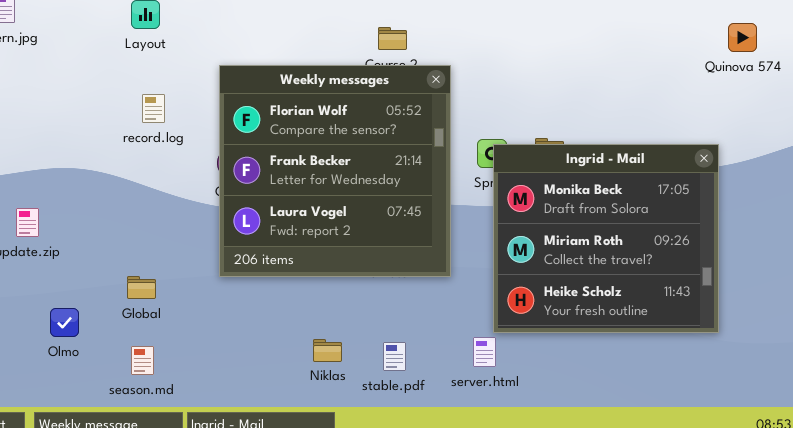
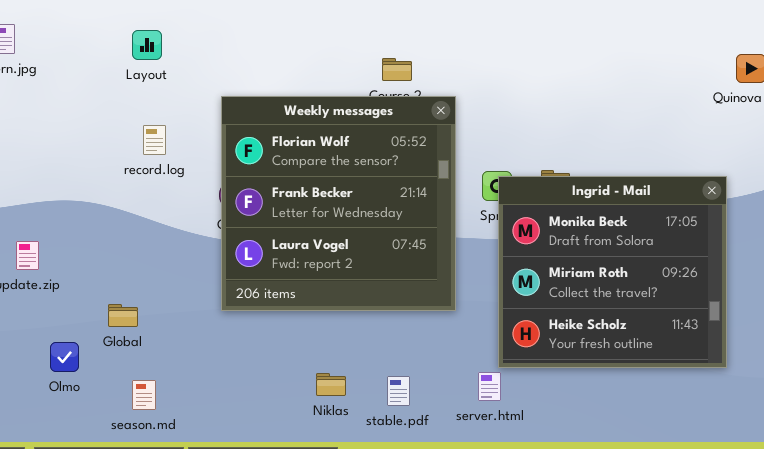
Global: [127,276,156,299] -> [108,304,138,327], moved

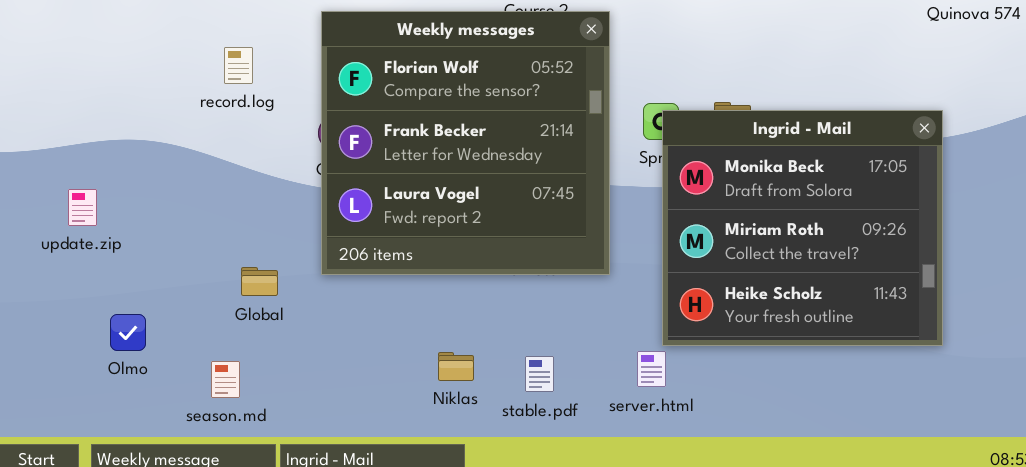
Global: [108,304,138,327] -> [241,267,278,296], moved

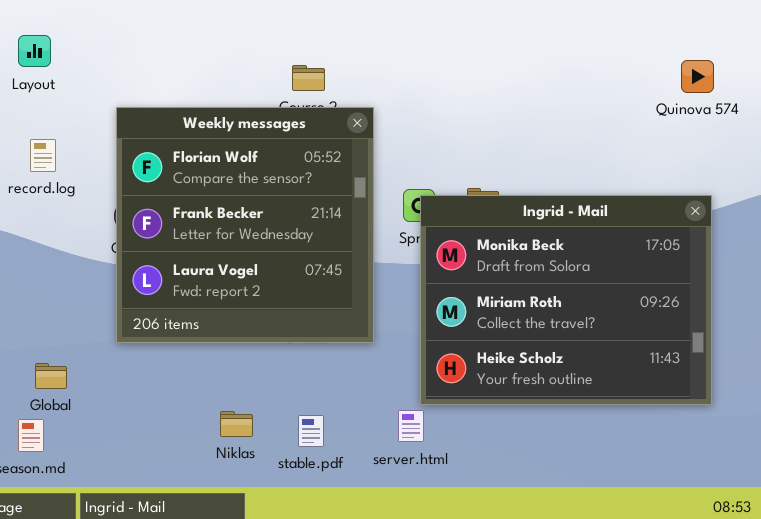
Ingrid - Mail: [662,110,943,346] -> [420,195,712,405], resized
Global: [241,267,278,296] -> [35,363,67,389], moved

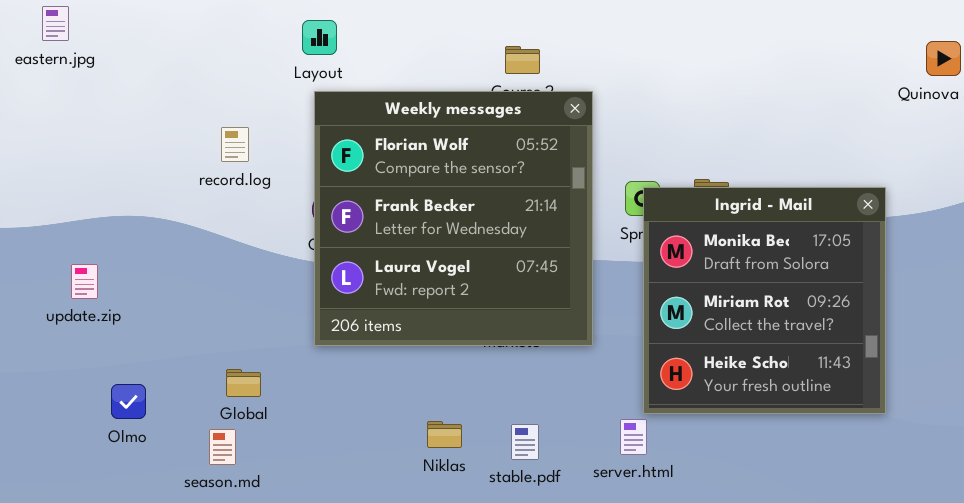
Layout: [18,35,51,67] -> [302,20,337,55], moved
Ingrid - Mail: [420,195,712,405] -> [643,187,886,414], resized

